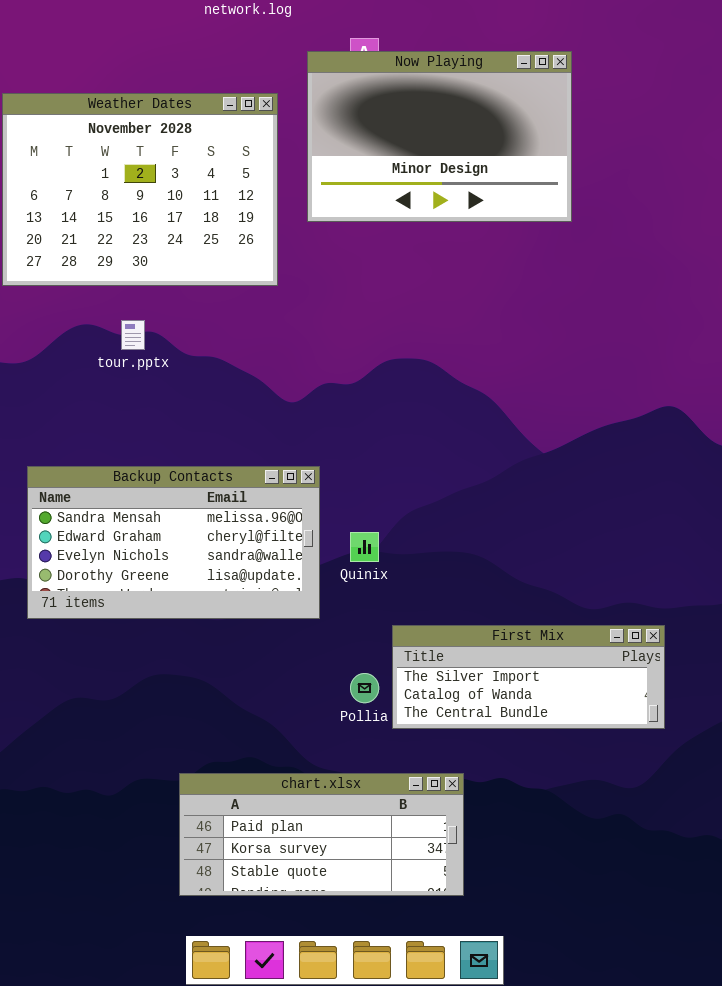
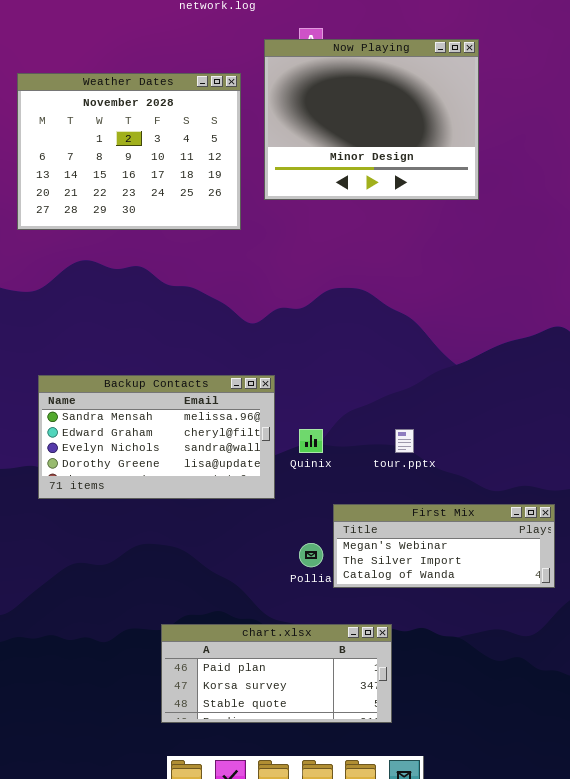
Now Playing: [307,51,572,222] -> [264,39,479,200], resized
tour.pptx: [121,320,145,350] -> [395,429,414,453], moved
First Mix: [392,625,665,729] -> [333,504,555,588], scrolled up 1 row

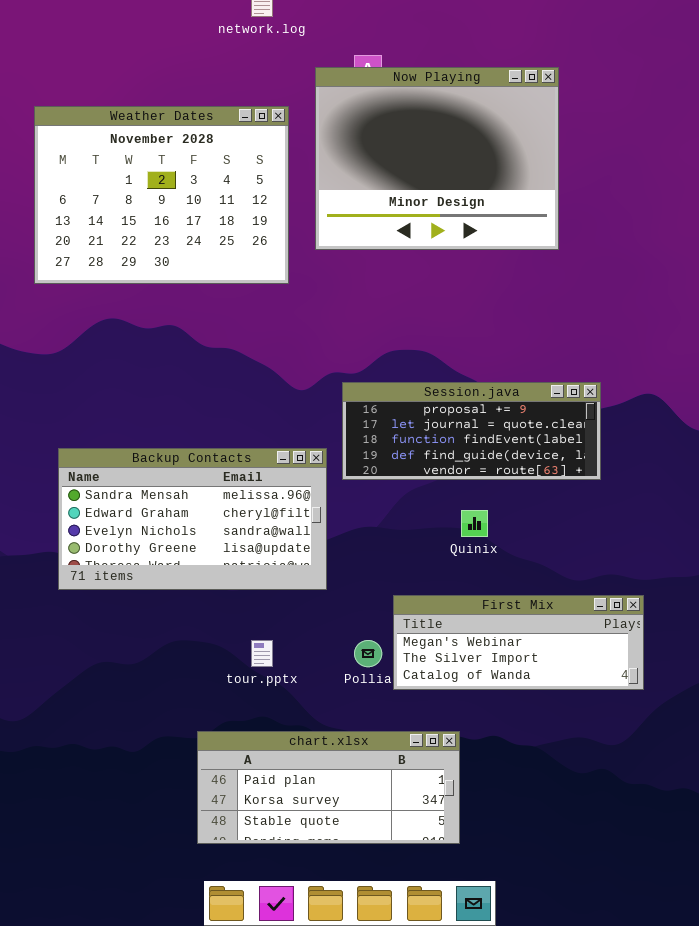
Session.java: none -> [342,382,601,480], opened
Quinix: [299,429,323,453] -> [461,510,488,537], moved
tour.pptx: [395,429,414,453] -> [251,640,273,667], moved

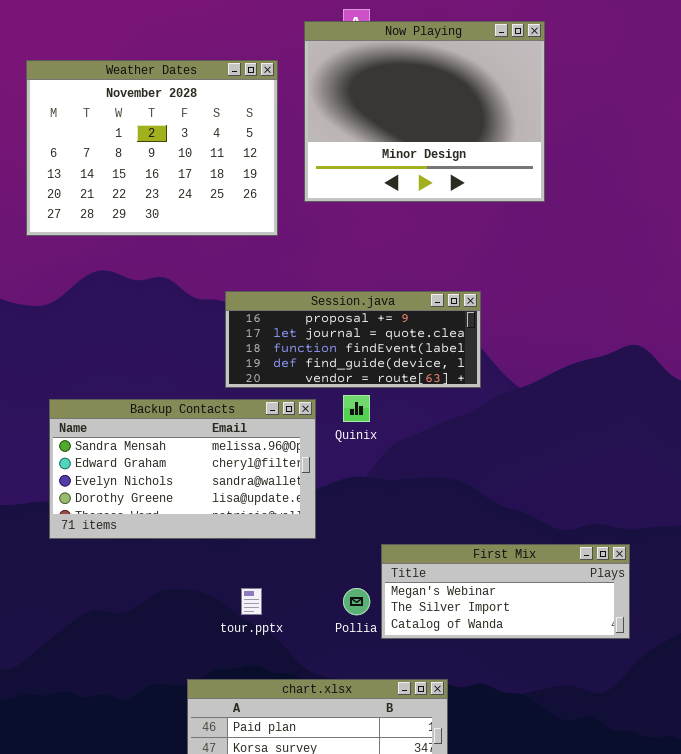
Session.java: [342,382,601,480] -> [225,291,481,388], moved
Quinix: [461,510,488,537] -> [343,395,370,422], moved

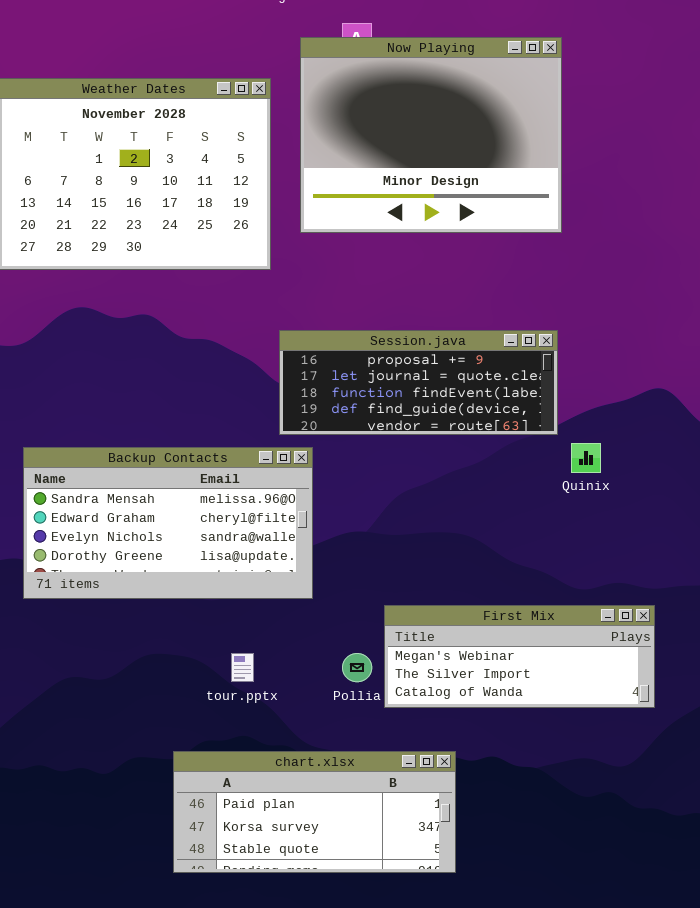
Session.java: [225,291,481,388] -> [279,330,558,435], moved
Quinix: [343,395,370,422] -> [571,443,601,473], moved

